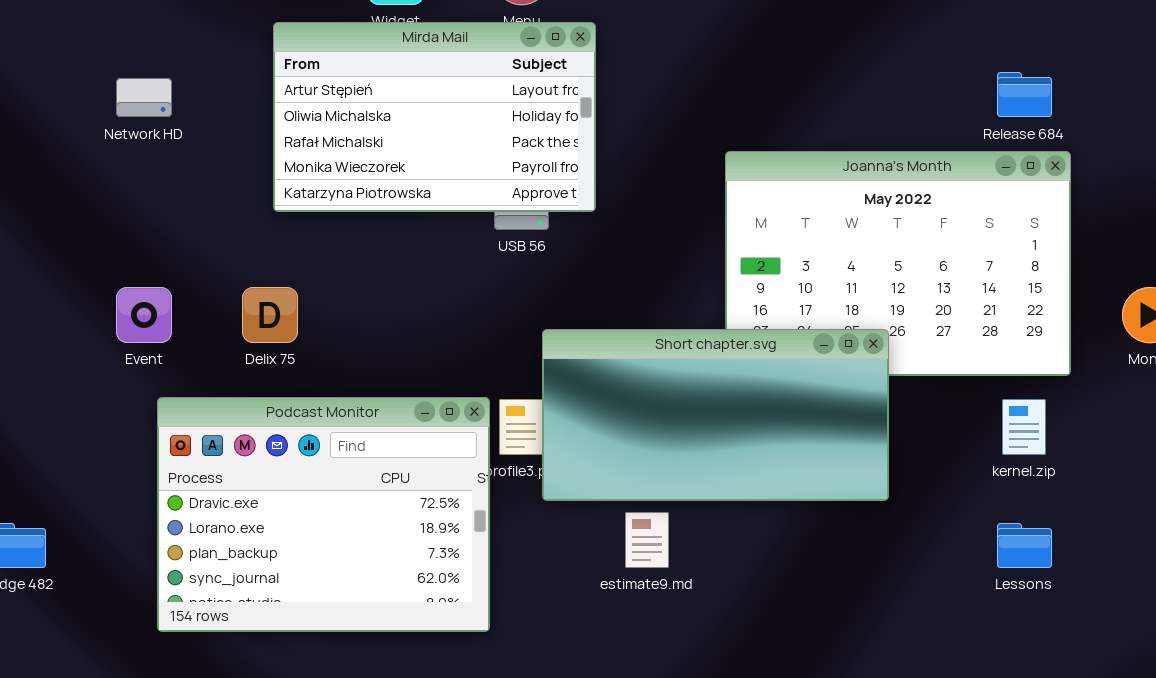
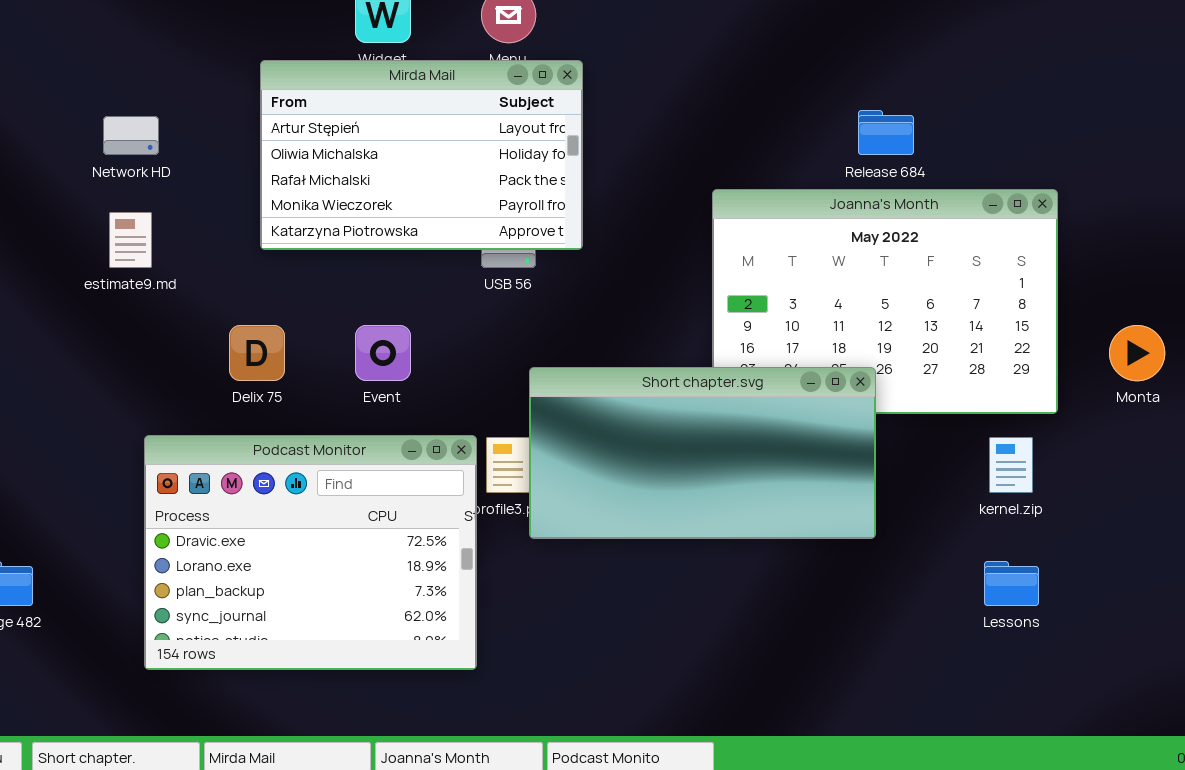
Release 684: [997,72,1052,117] -> [858,110,914,155], moved
Event: [116,287,172,343] -> [355,325,411,381], moved
estimate9.md: [625,512,669,568] -> [109,212,152,268], moved

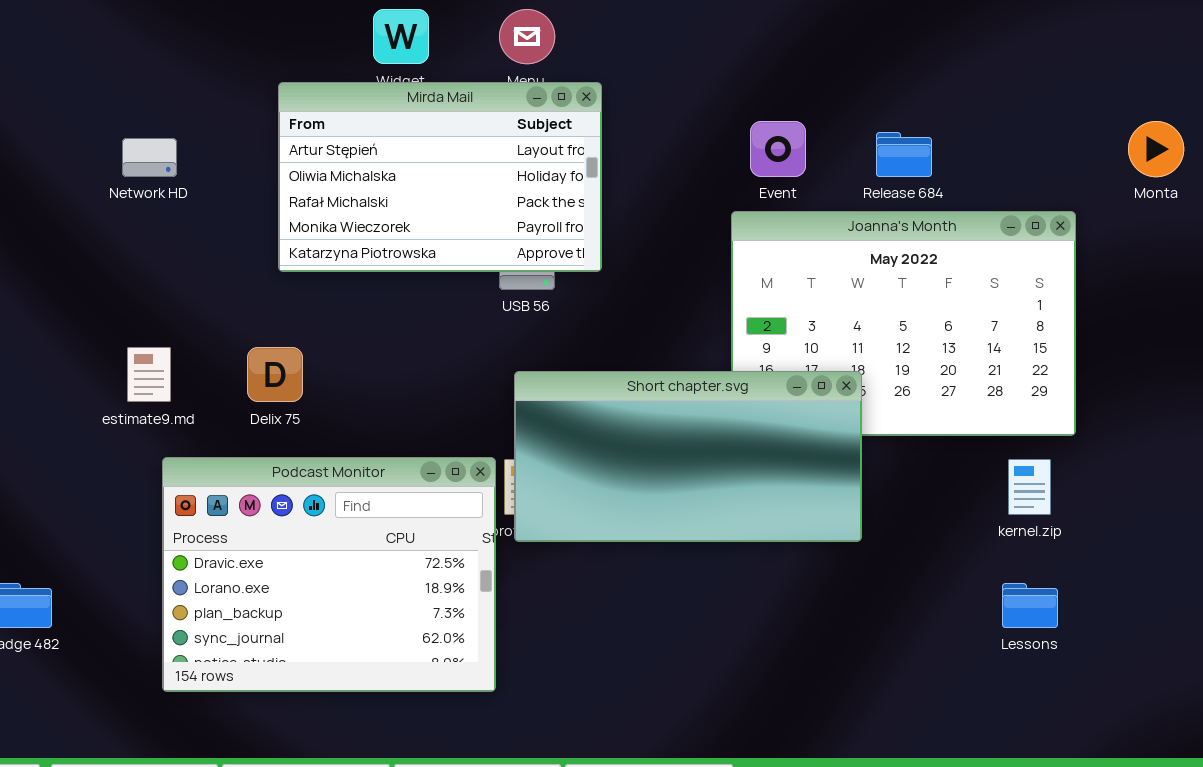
estimate9.md: [109,212,152,268] -> [127,347,171,402], moved
Event: [355,325,411,381] -> [750,121,806,177], moved
Monta: [1109,325,1165,381] -> [1128,121,1184,177], moved
Short chapter.svg: [529,367,876,539] -> [514,371,862,542], moved

